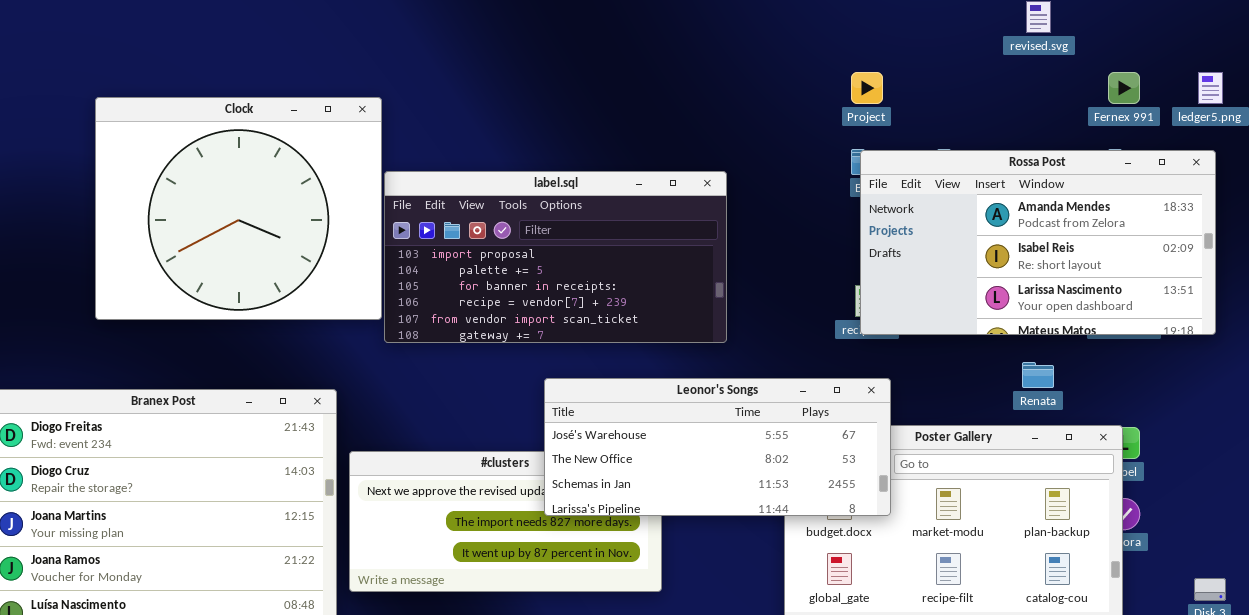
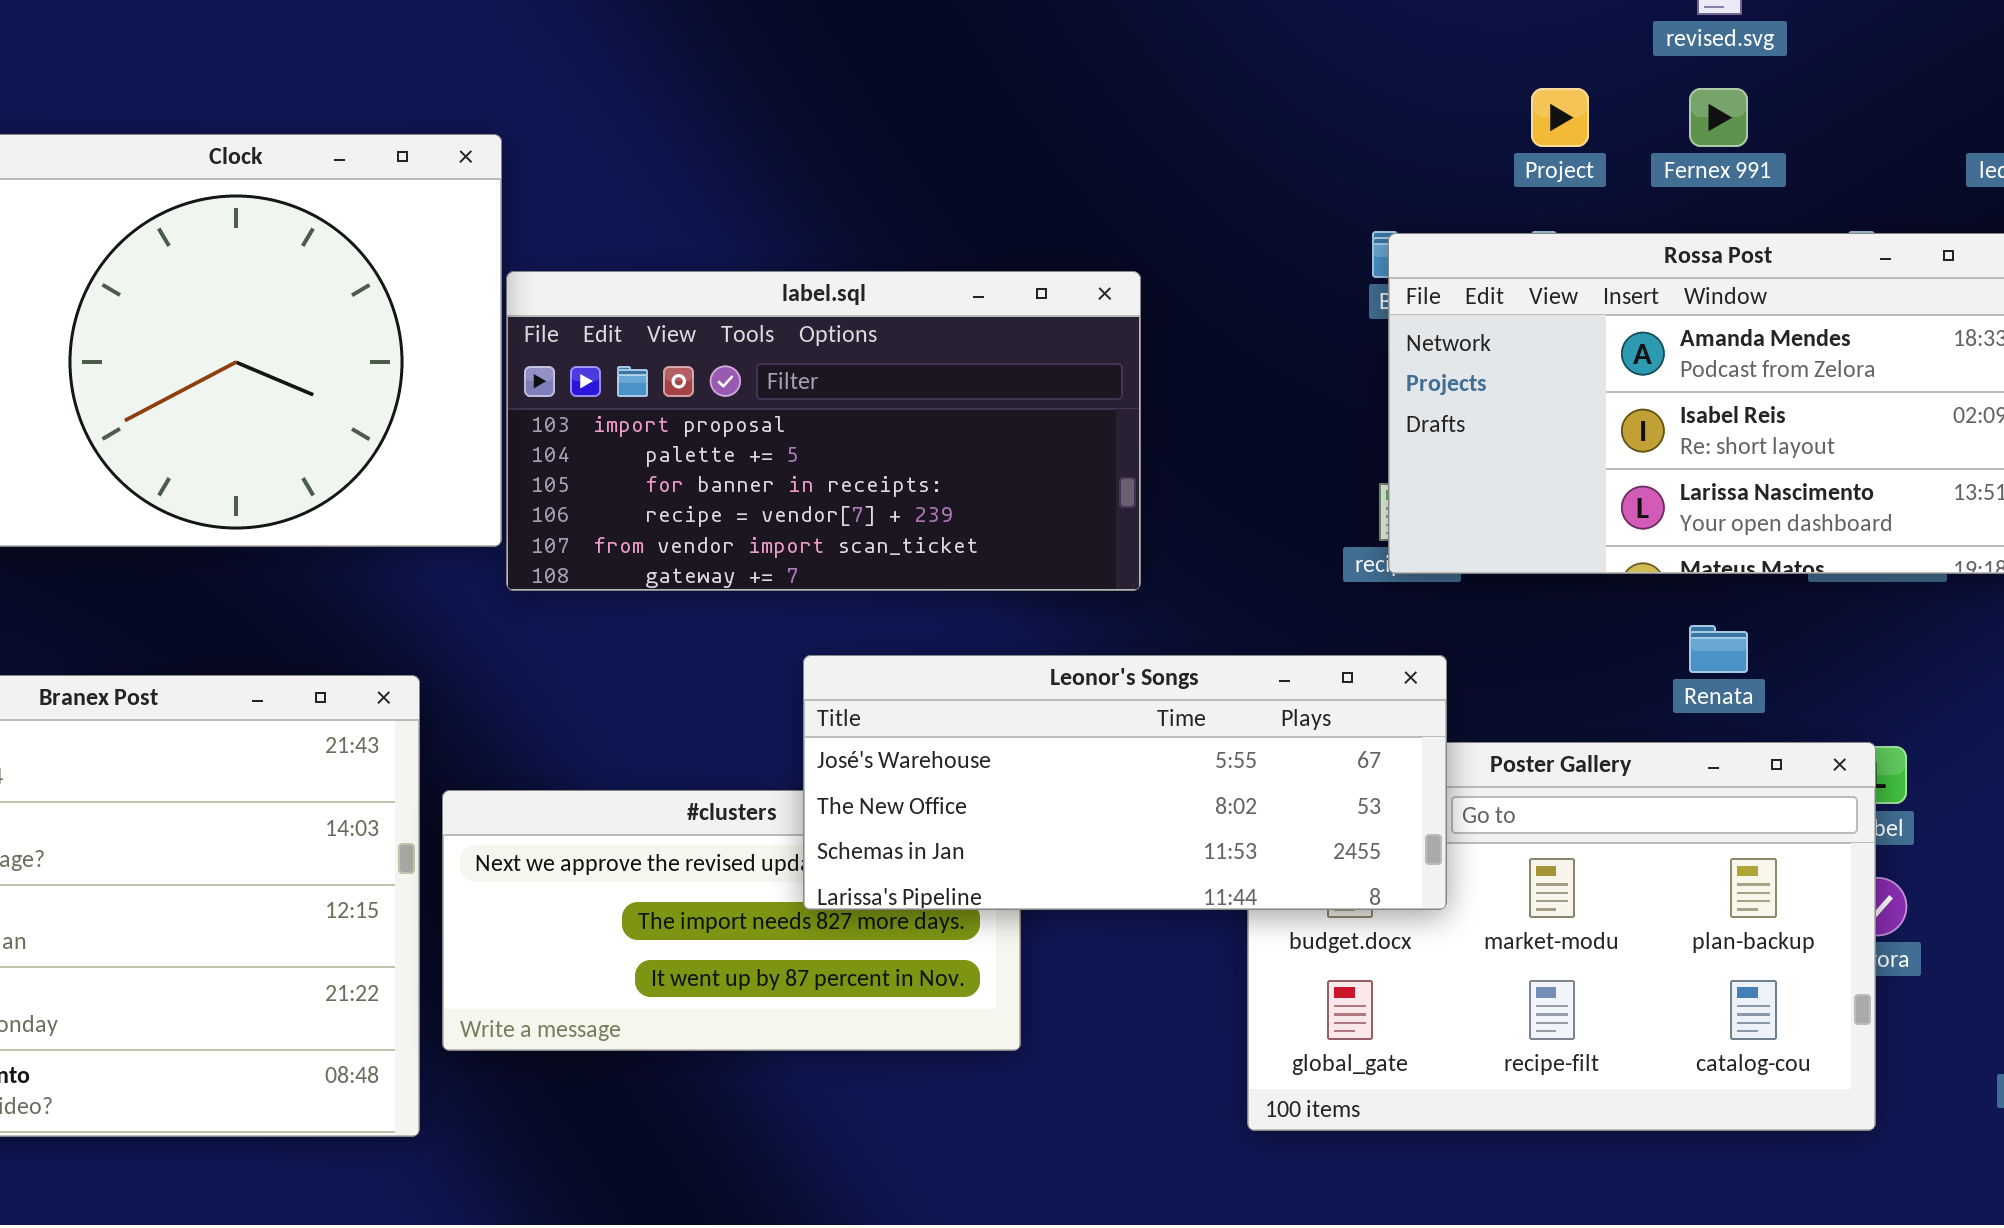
Project: [851,72,883,104] -> [1531,88,1589,147], moved
Fernex 991: [1108,72,1140,104] -> [1689,88,1748,147], moved

